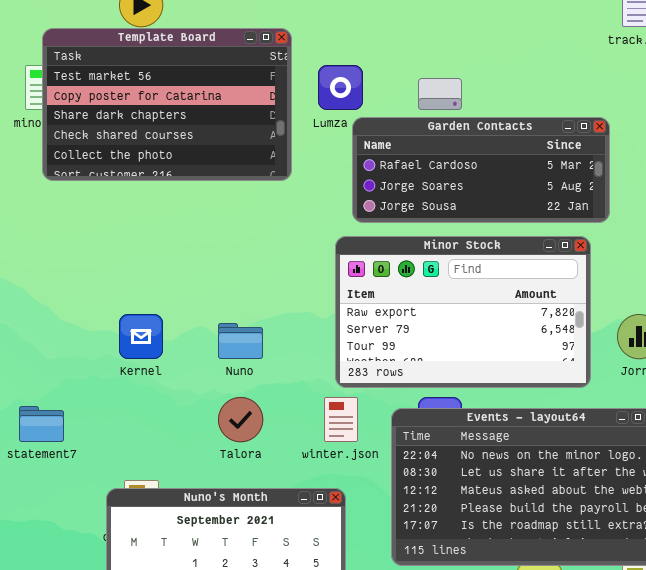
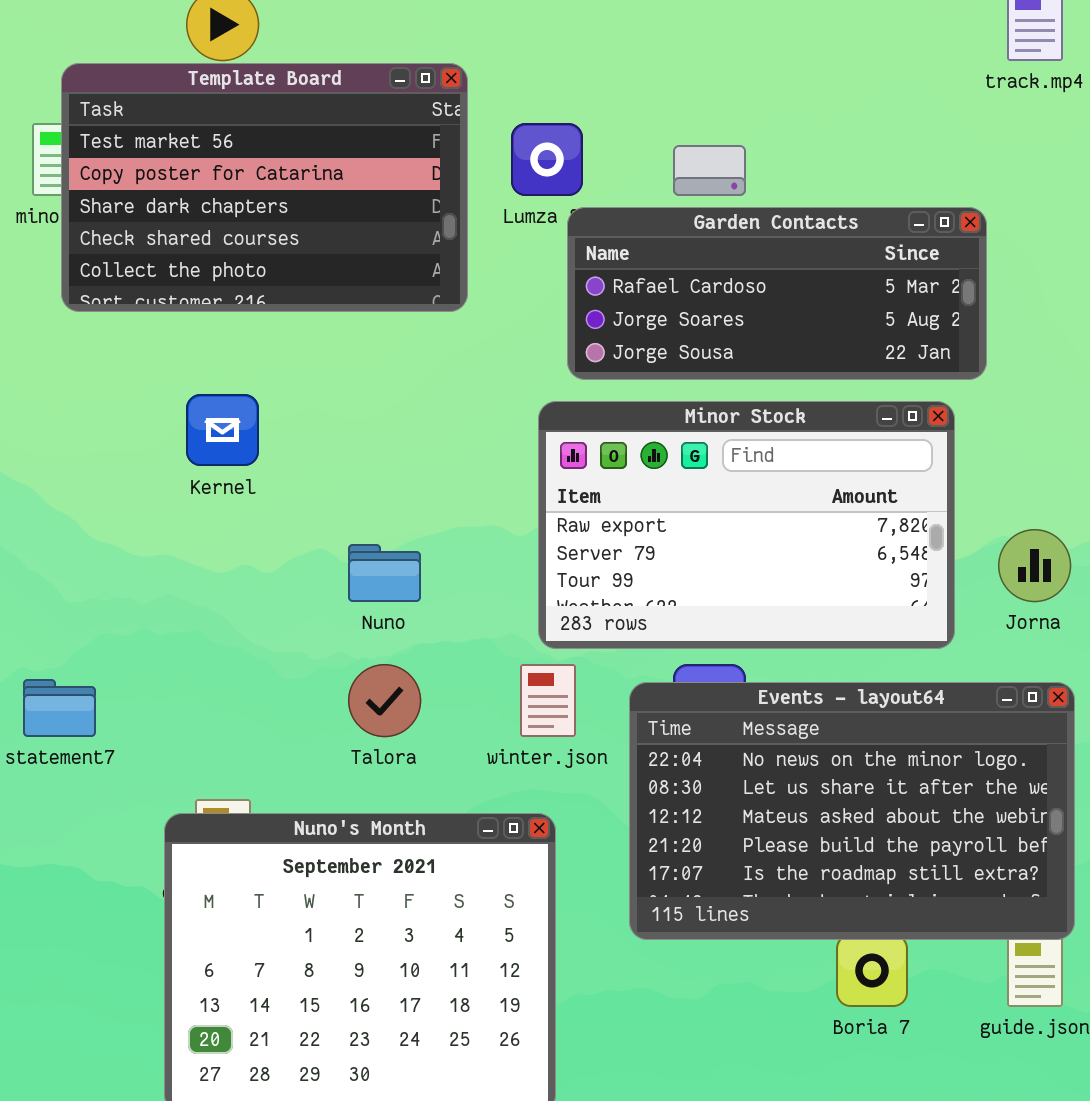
Kernel: [119,314,163,359] -> [186,394,259,466], moved

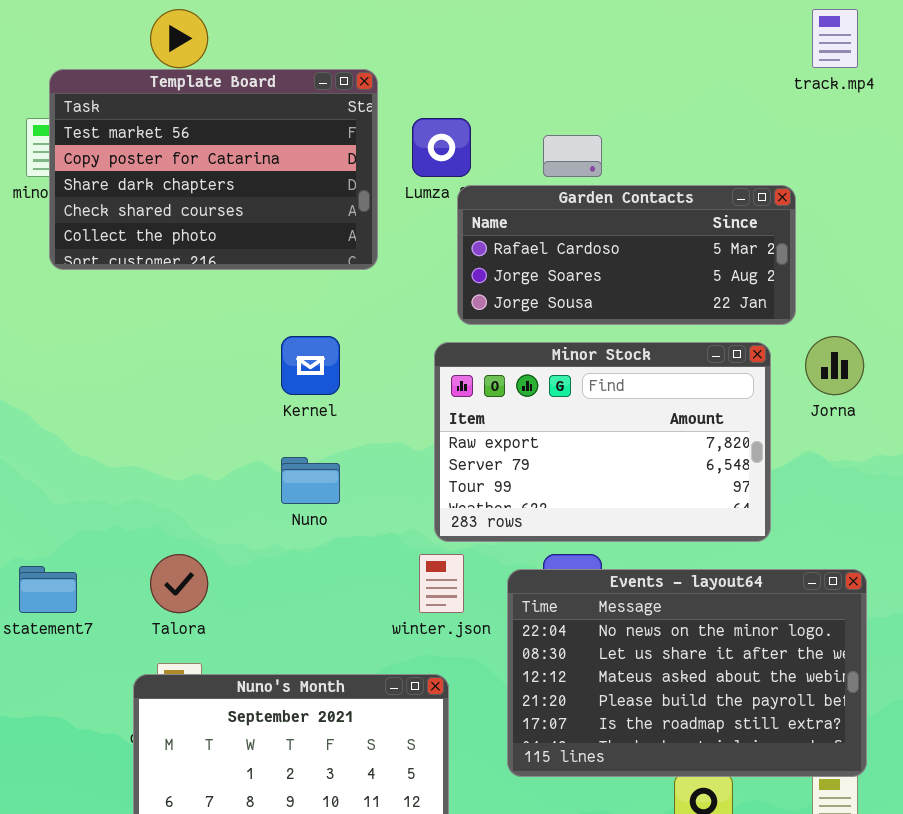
Kernel: [186,394,259,466] -> [281,336,340,395], moved
Jorna: [998,529,1071,602] -> [805,336,864,395], moved
Talora: [348,664,421,737] -> [150,554,208,613], moved

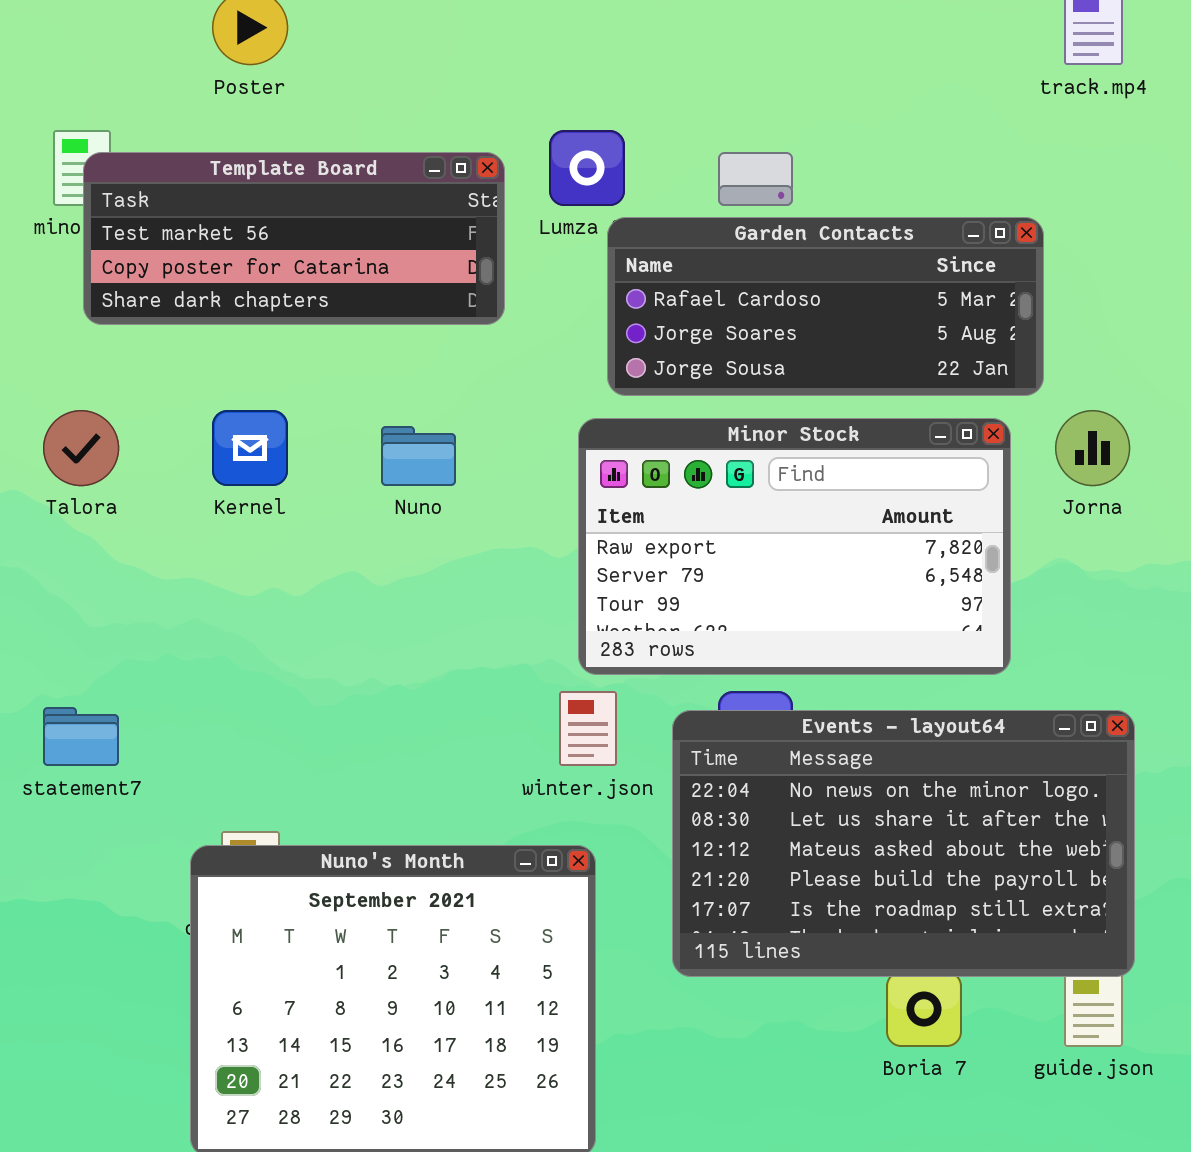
Template Board: [49,69,378,270] -> [83,152,505,325], resized
Kernel: [281,336,340,395] -> [212,410,288,486], moved
Nuno: [281,457,340,504] -> [381,426,456,486], moved
Talora: [150,554,208,613] -> [43,410,119,486], moved

